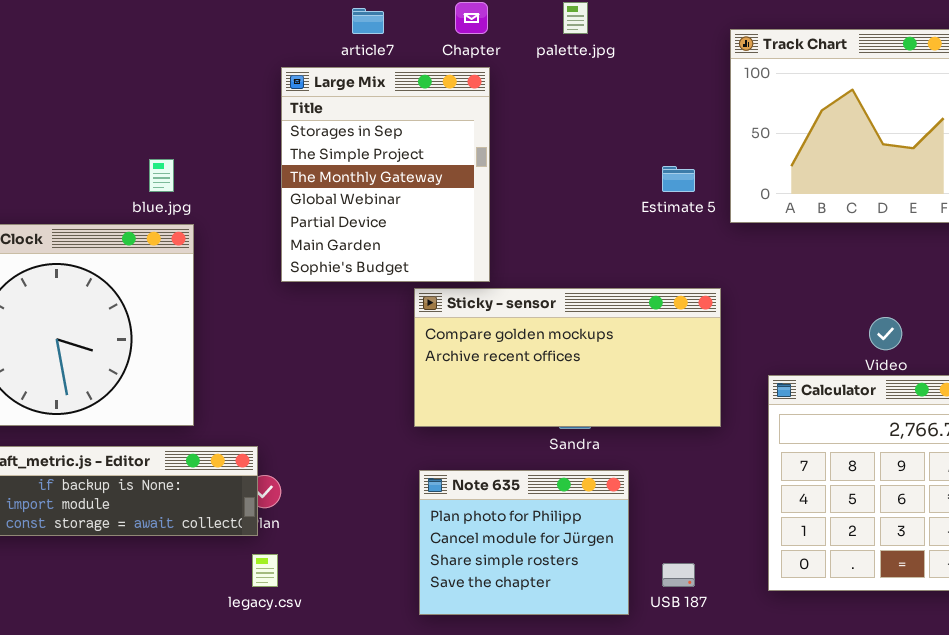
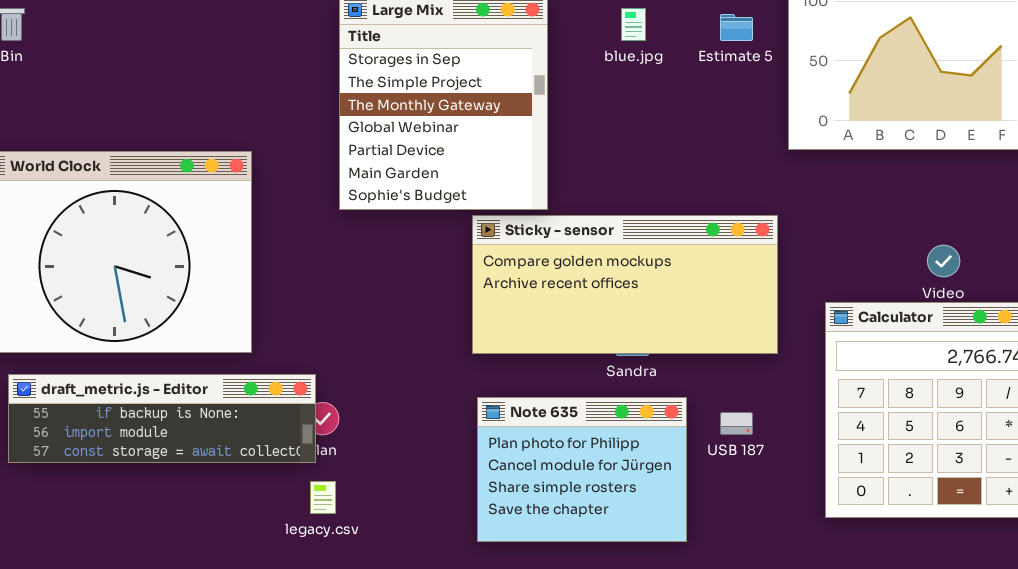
blue.jpg: [149,159,174,192] -> [621,8,646,41], moved
Estimate 5: [662,166,695,192] -> [720,14,753,41], moved
USB 187: [662,563,695,587] -> [720,412,753,435], moved

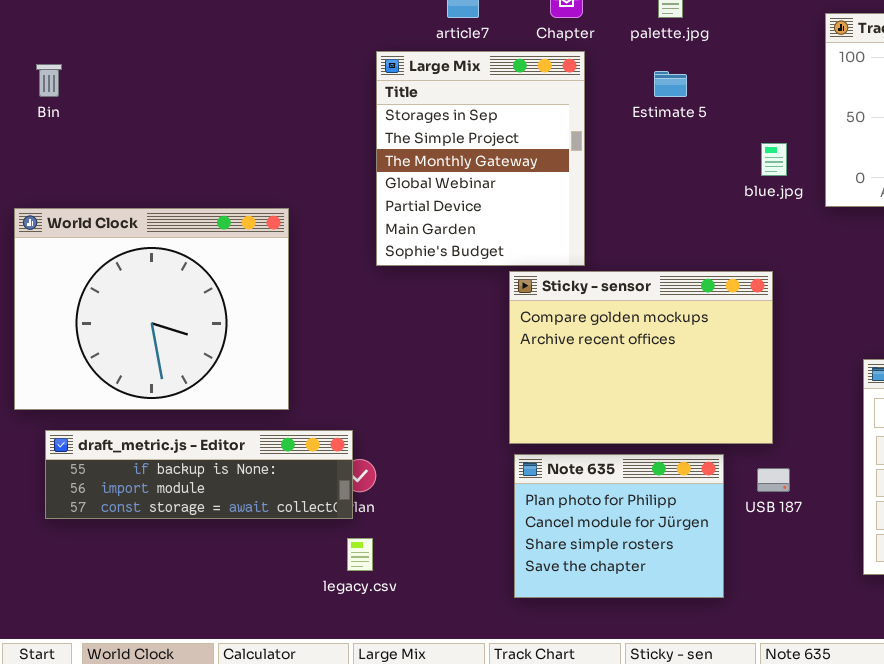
blue.jpg: [621,8,646,41] -> [761,143,787,176], moved
Estimate 5: [720,14,753,41] -> [654,71,687,97], moved
Sticky - sensor: [472,215,778,354] -> [509,271,773,444], resized

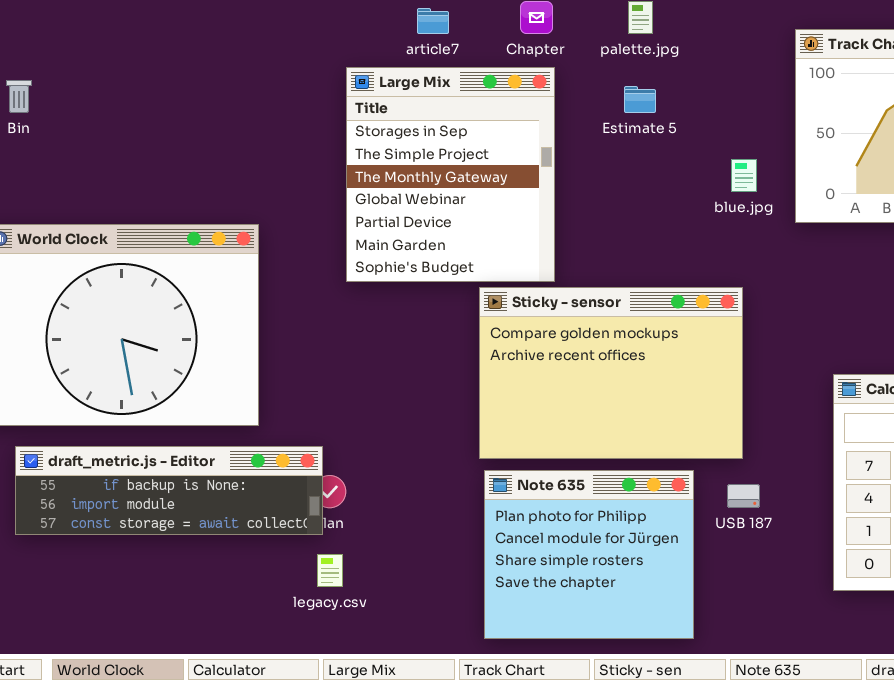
Note 635: [514,454,724,598] -> [484,470,694,639], resized

